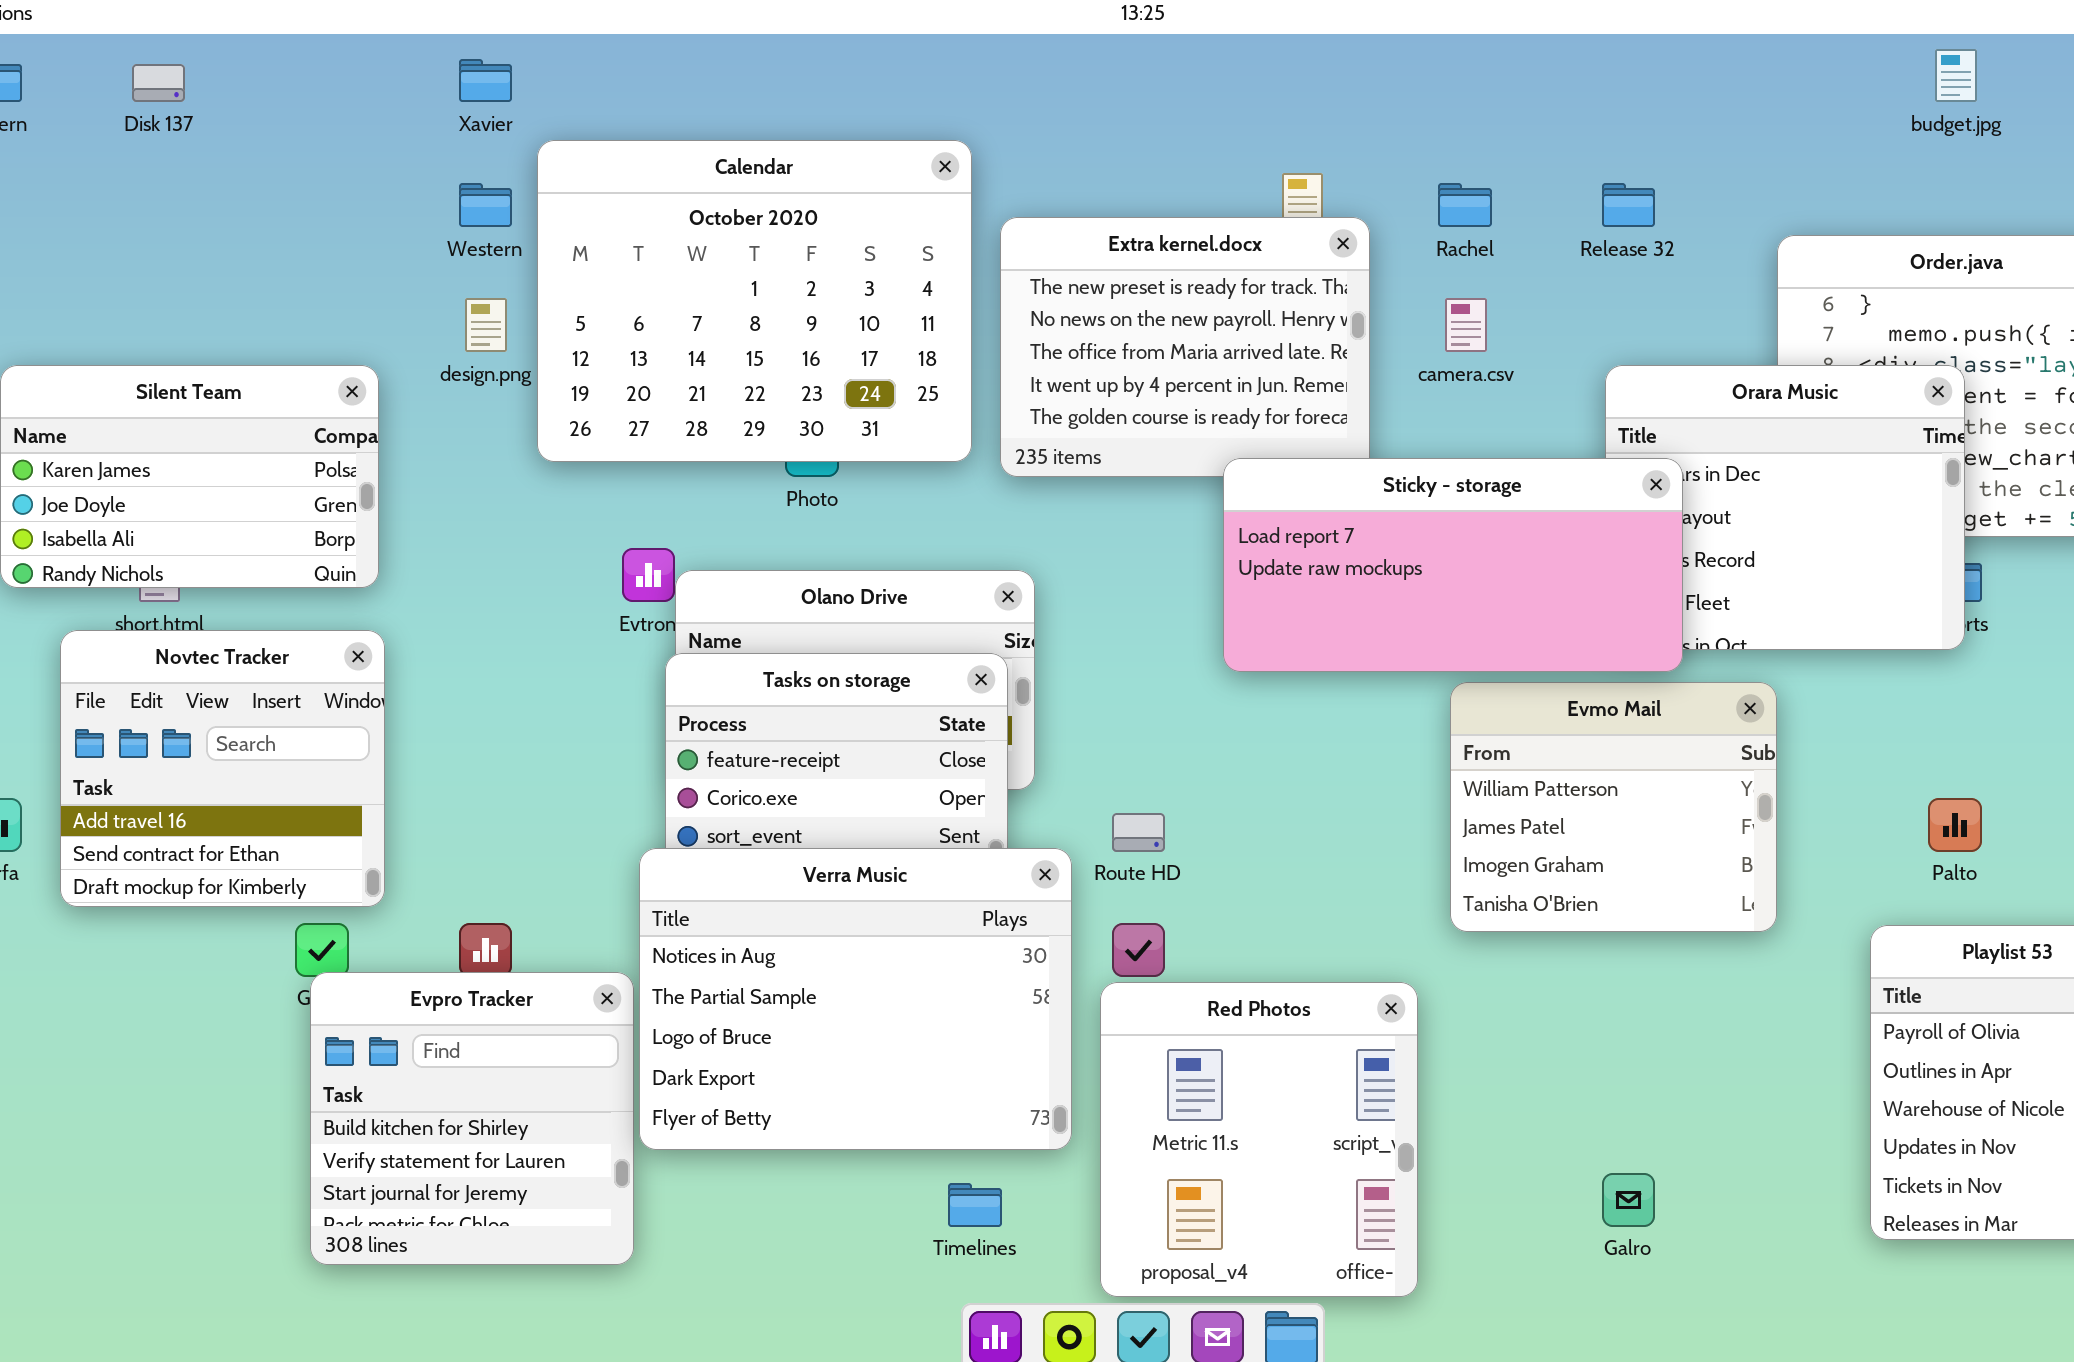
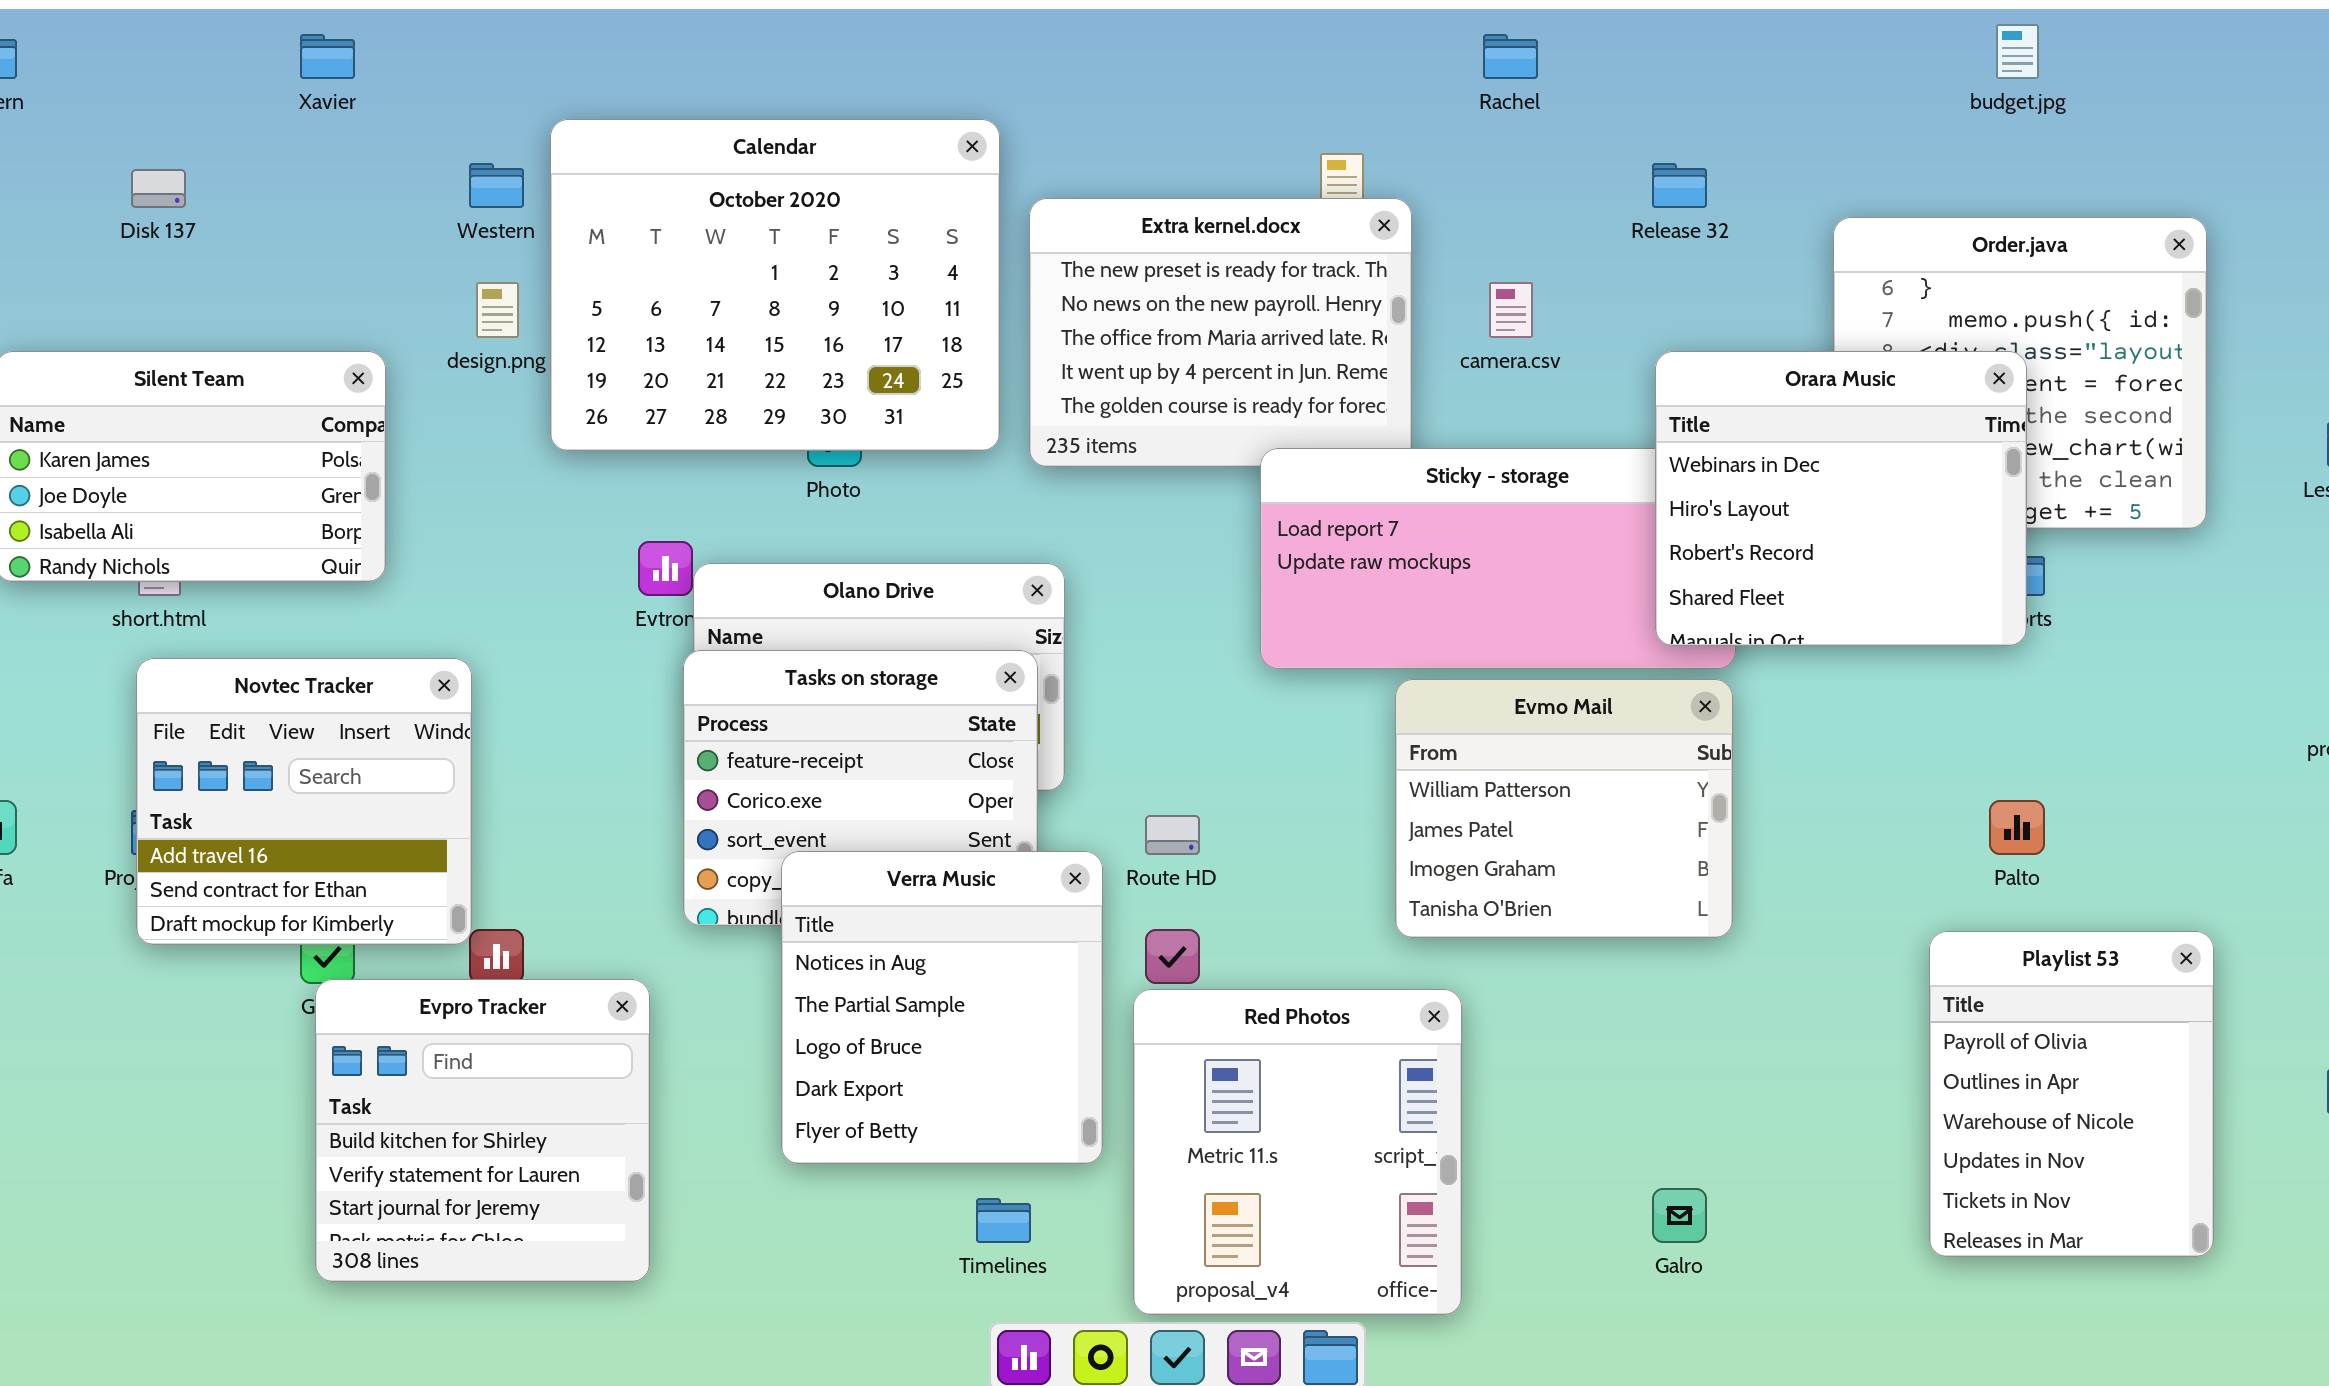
Xavier: [459,59,512,102] -> [300,34,355,79], moved
Disk 137: [132,64,185,102] -> [131,169,186,208], moved
Rachel: [1438,183,1492,227] -> [1483,34,1538,79], moved
Orara Music: [1605,365,1965,650] -> [1655,351,2027,646], raised
Novtec Tracker: [60,630,385,907] -> [136,658,472,945], moved
Evmo Mail: [1450,682,1777,932] -> [1395,679,1733,938], moved
Verra Music: [639,848,1072,1150] -> [781,851,1103,1164], resized

